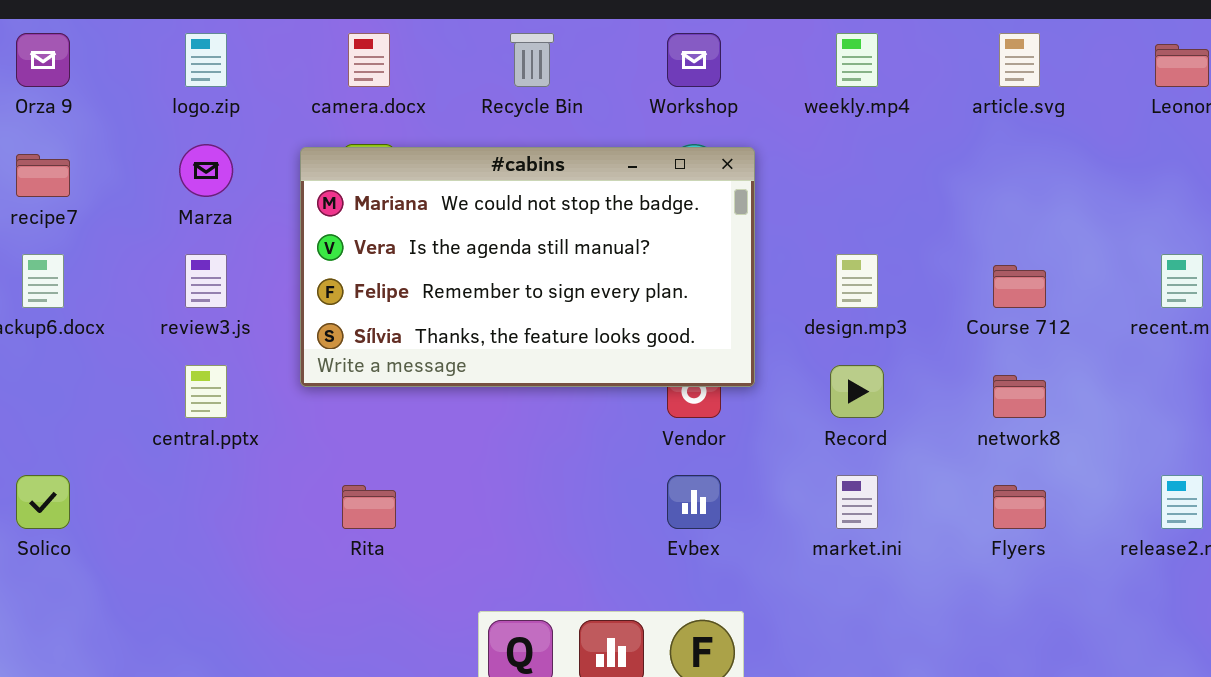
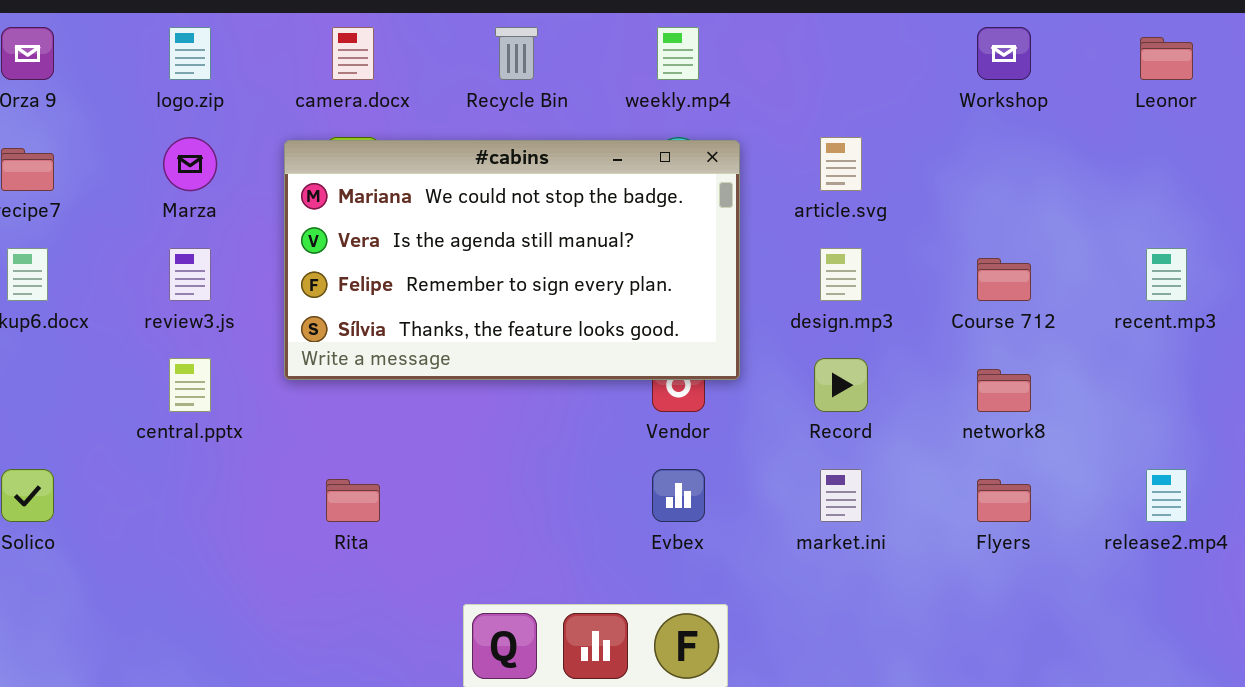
Workshop: [667,33,721,87] -> [977,27,1031,80], moved
weekly.mp4: [836,33,878,87] -> [657,27,699,80], moved
article.svg: [999,33,1040,87] -> [820,137,862,191], moved

